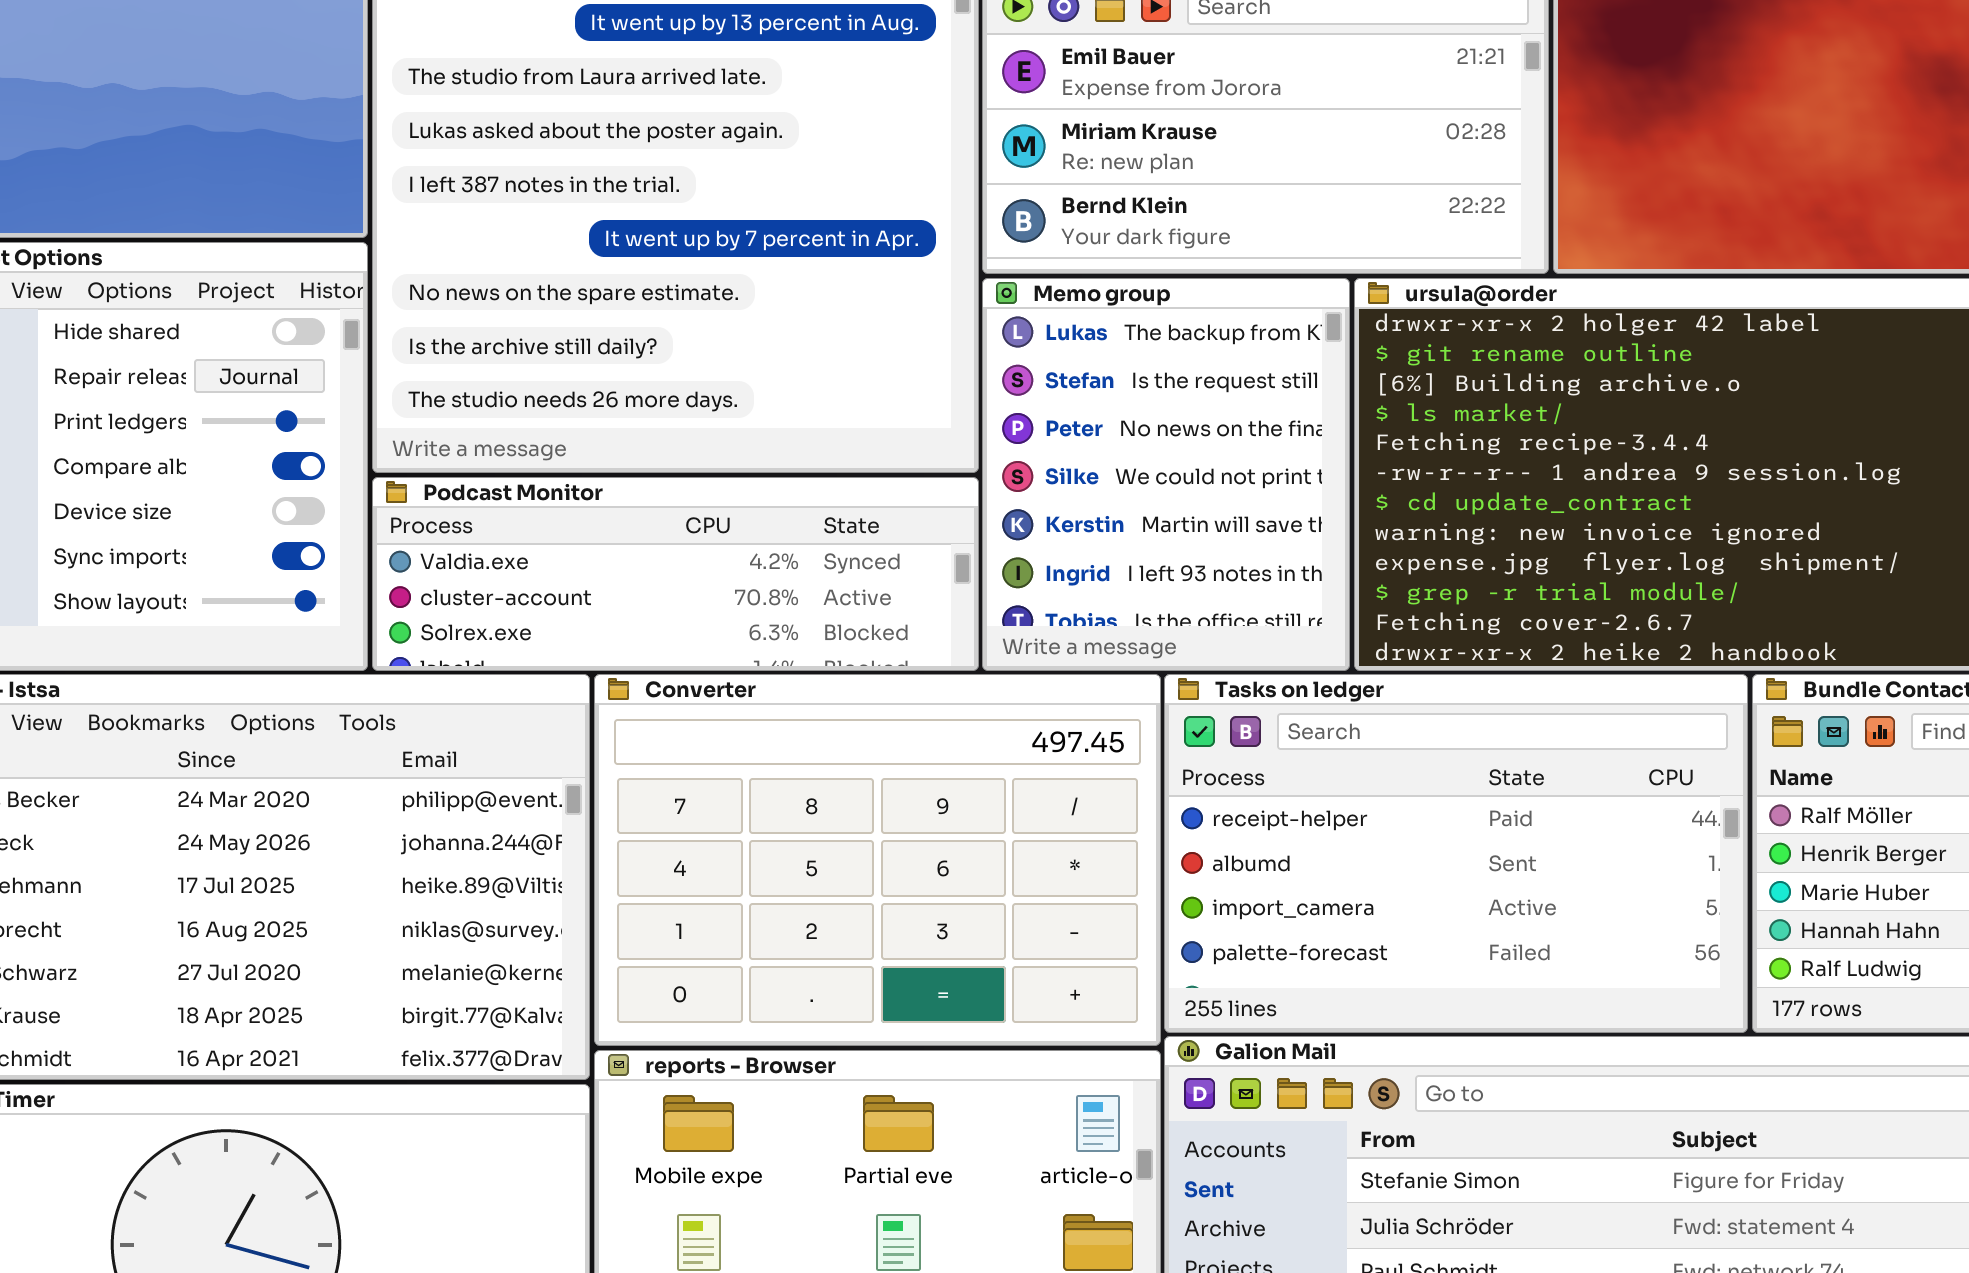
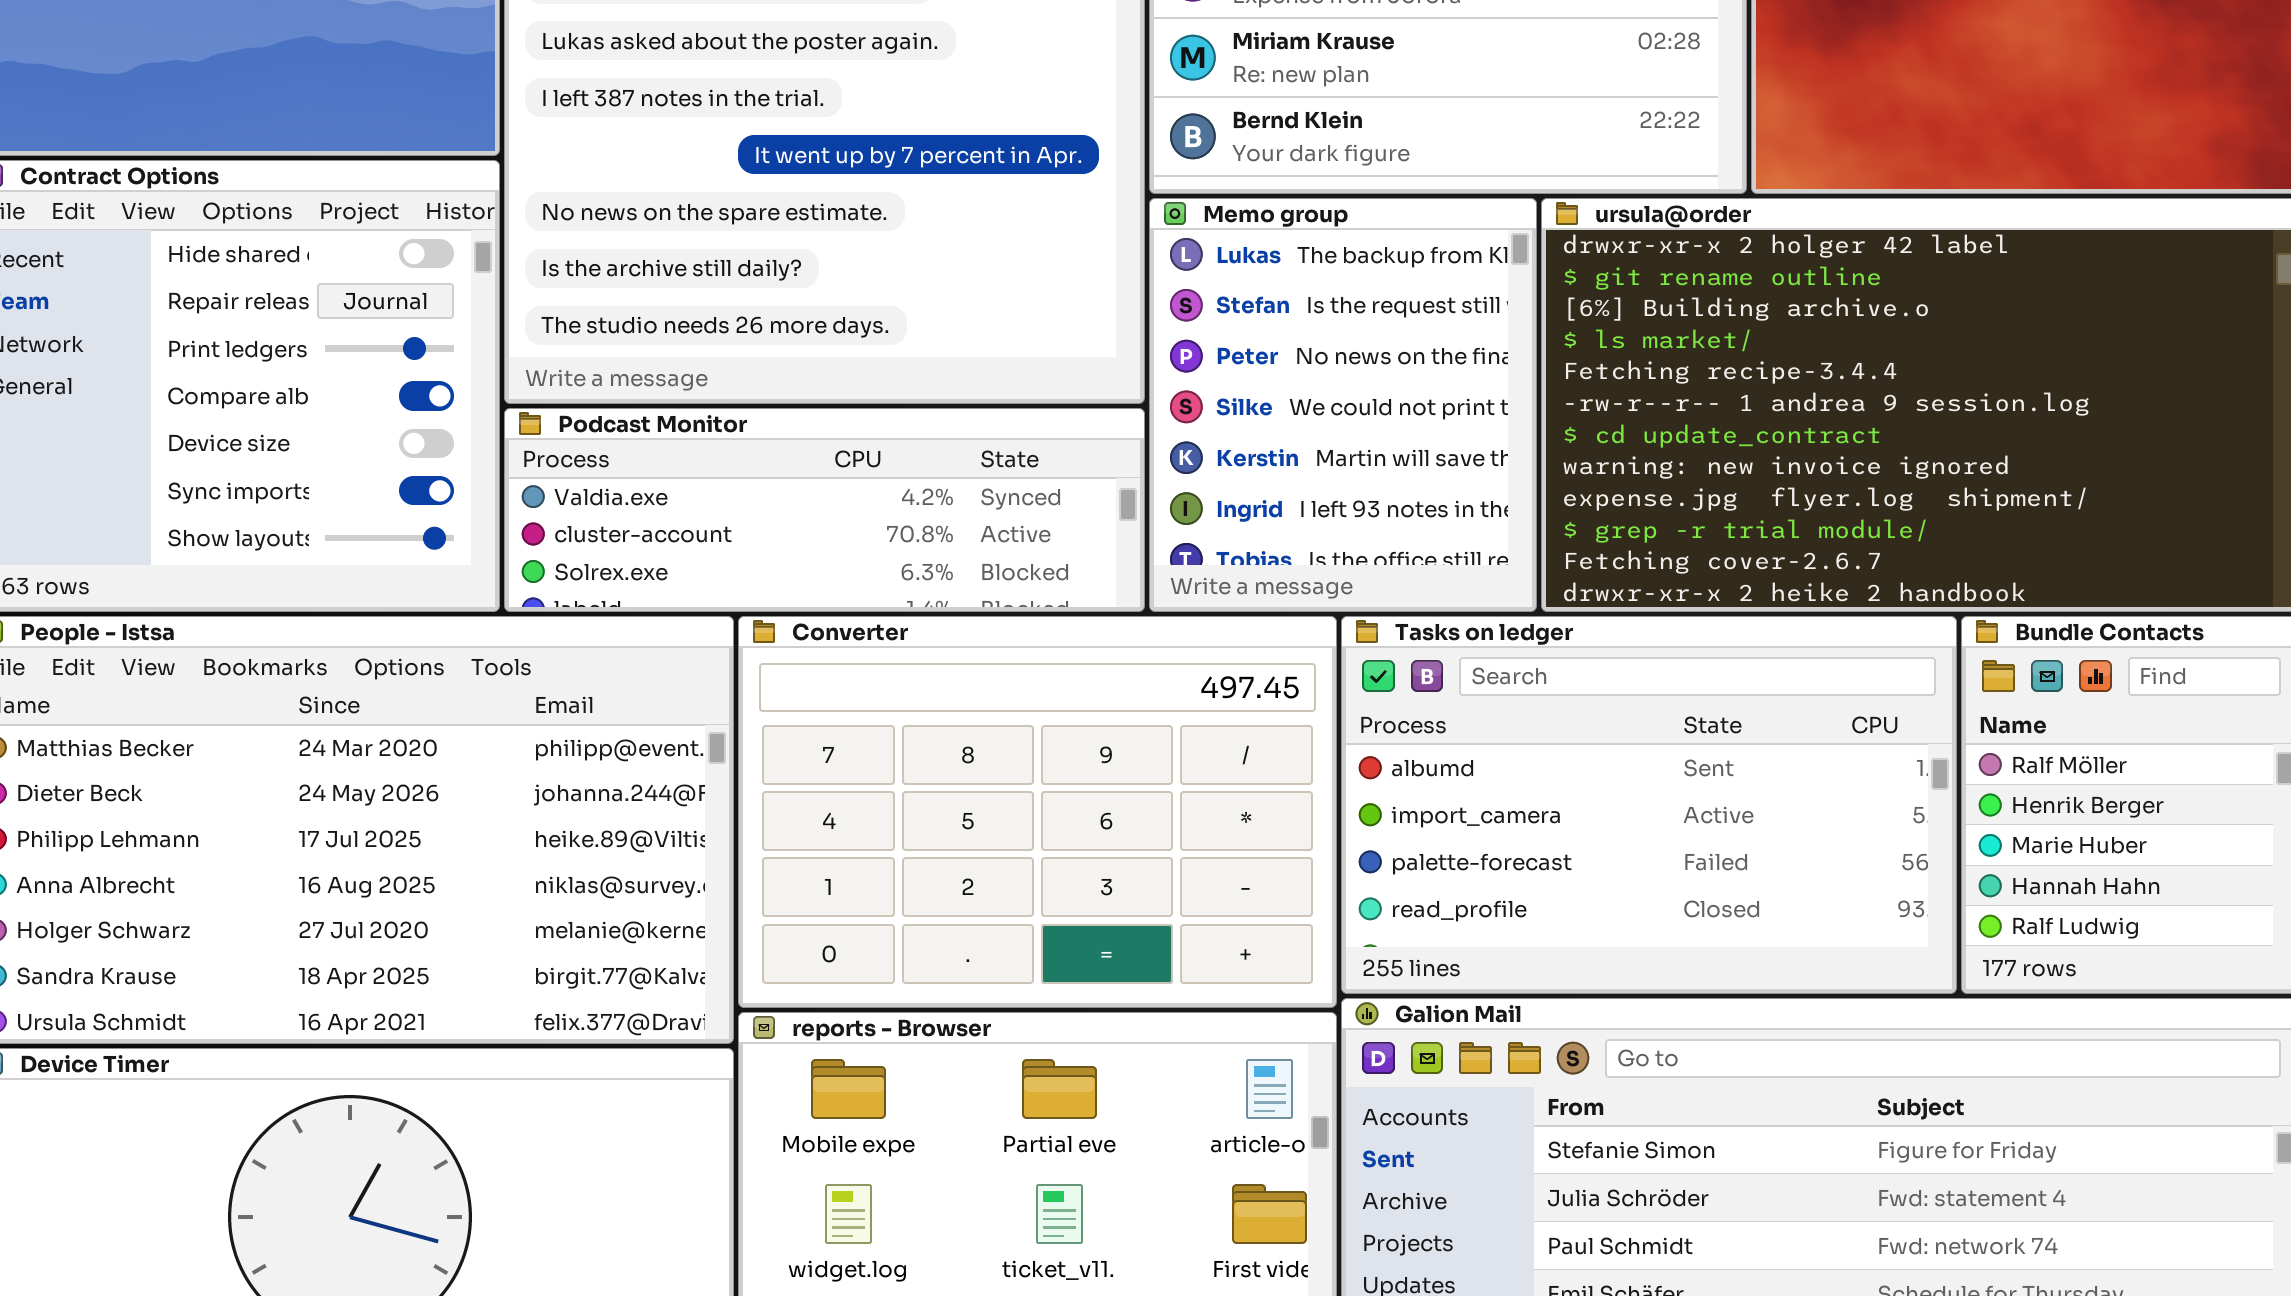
Tasks on ledger: [1164,674,1748,1033] -> [1341,616,1957,994], scrolled down 1 row

